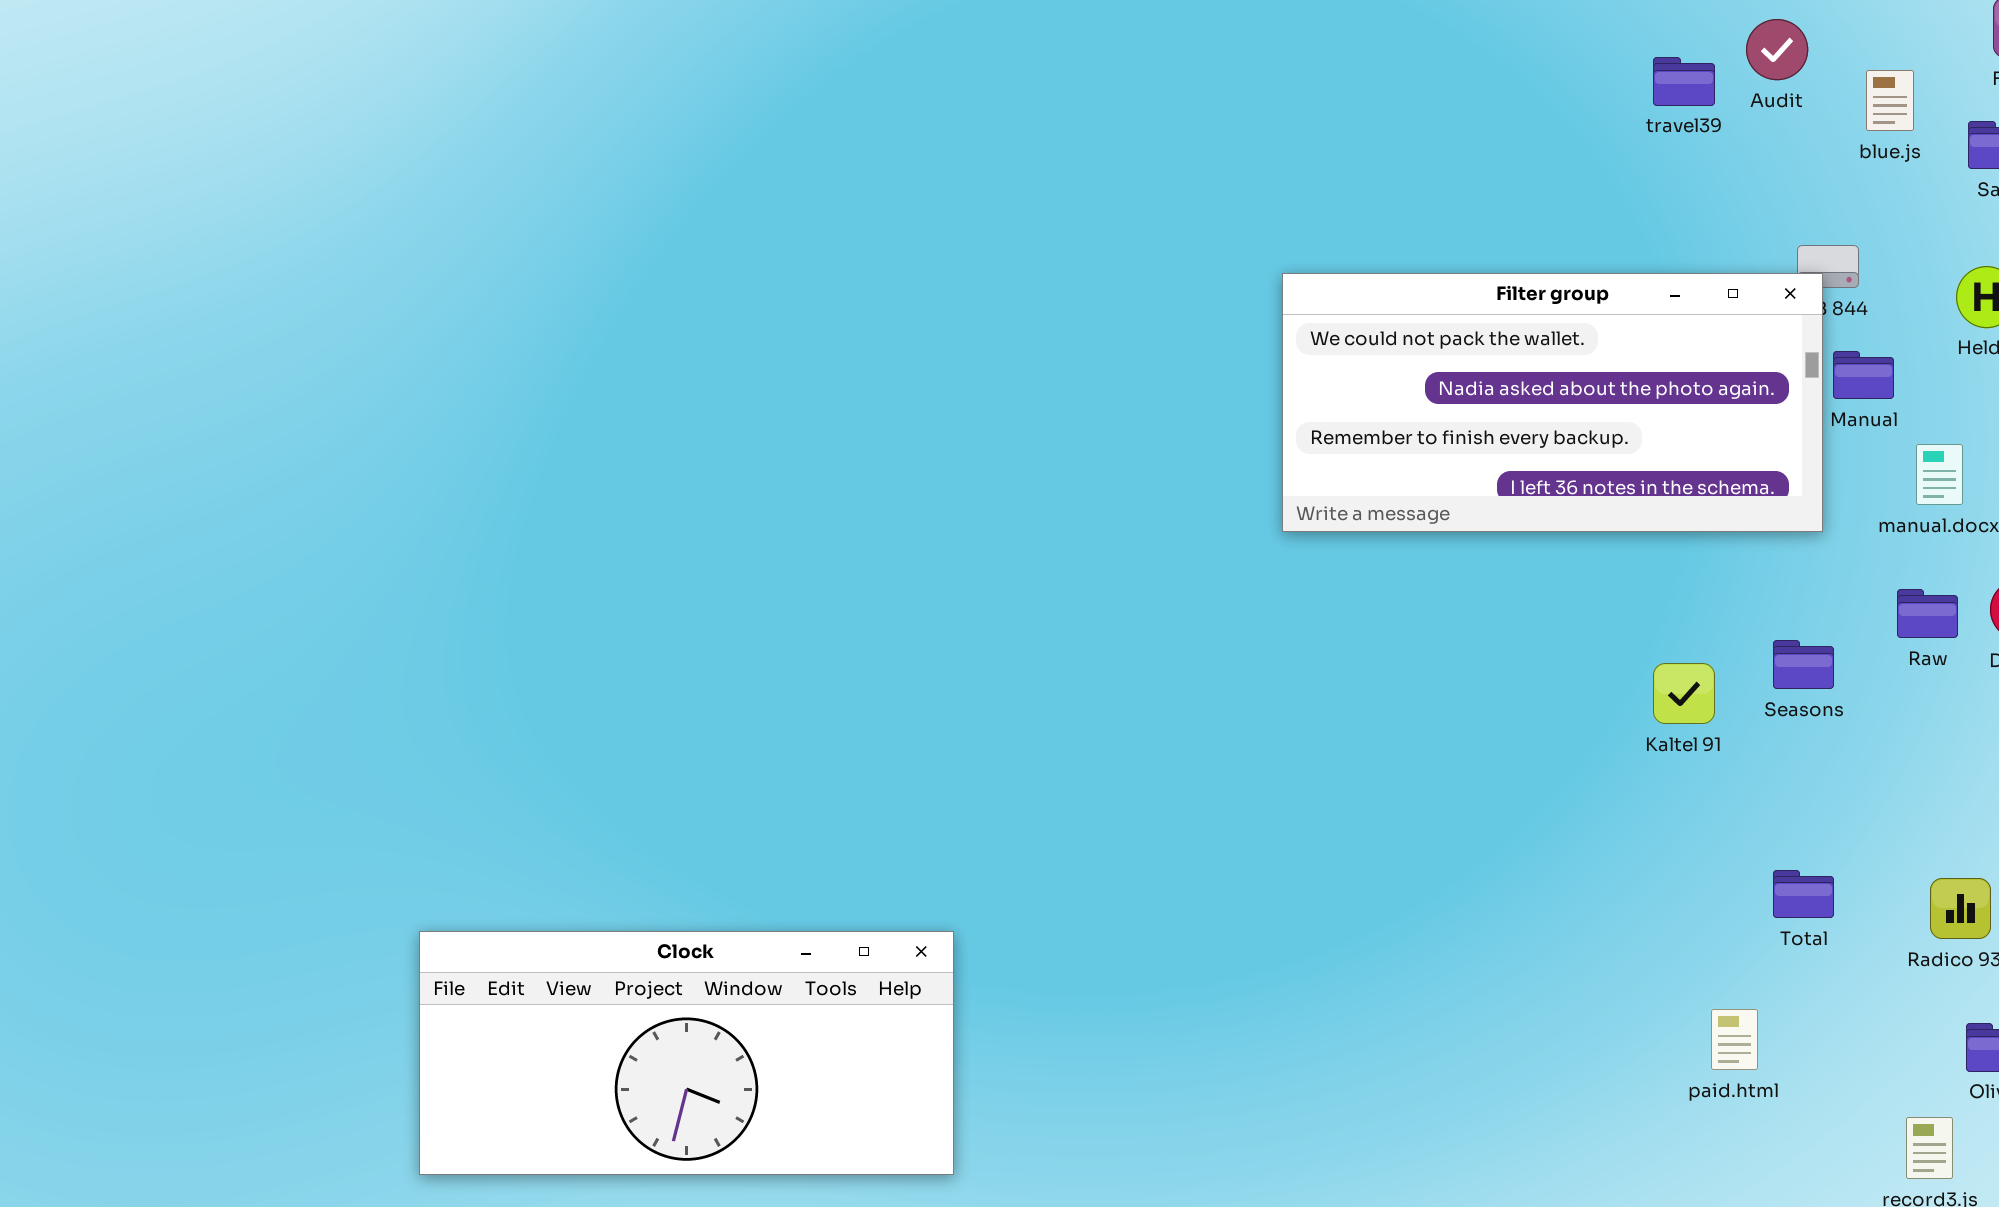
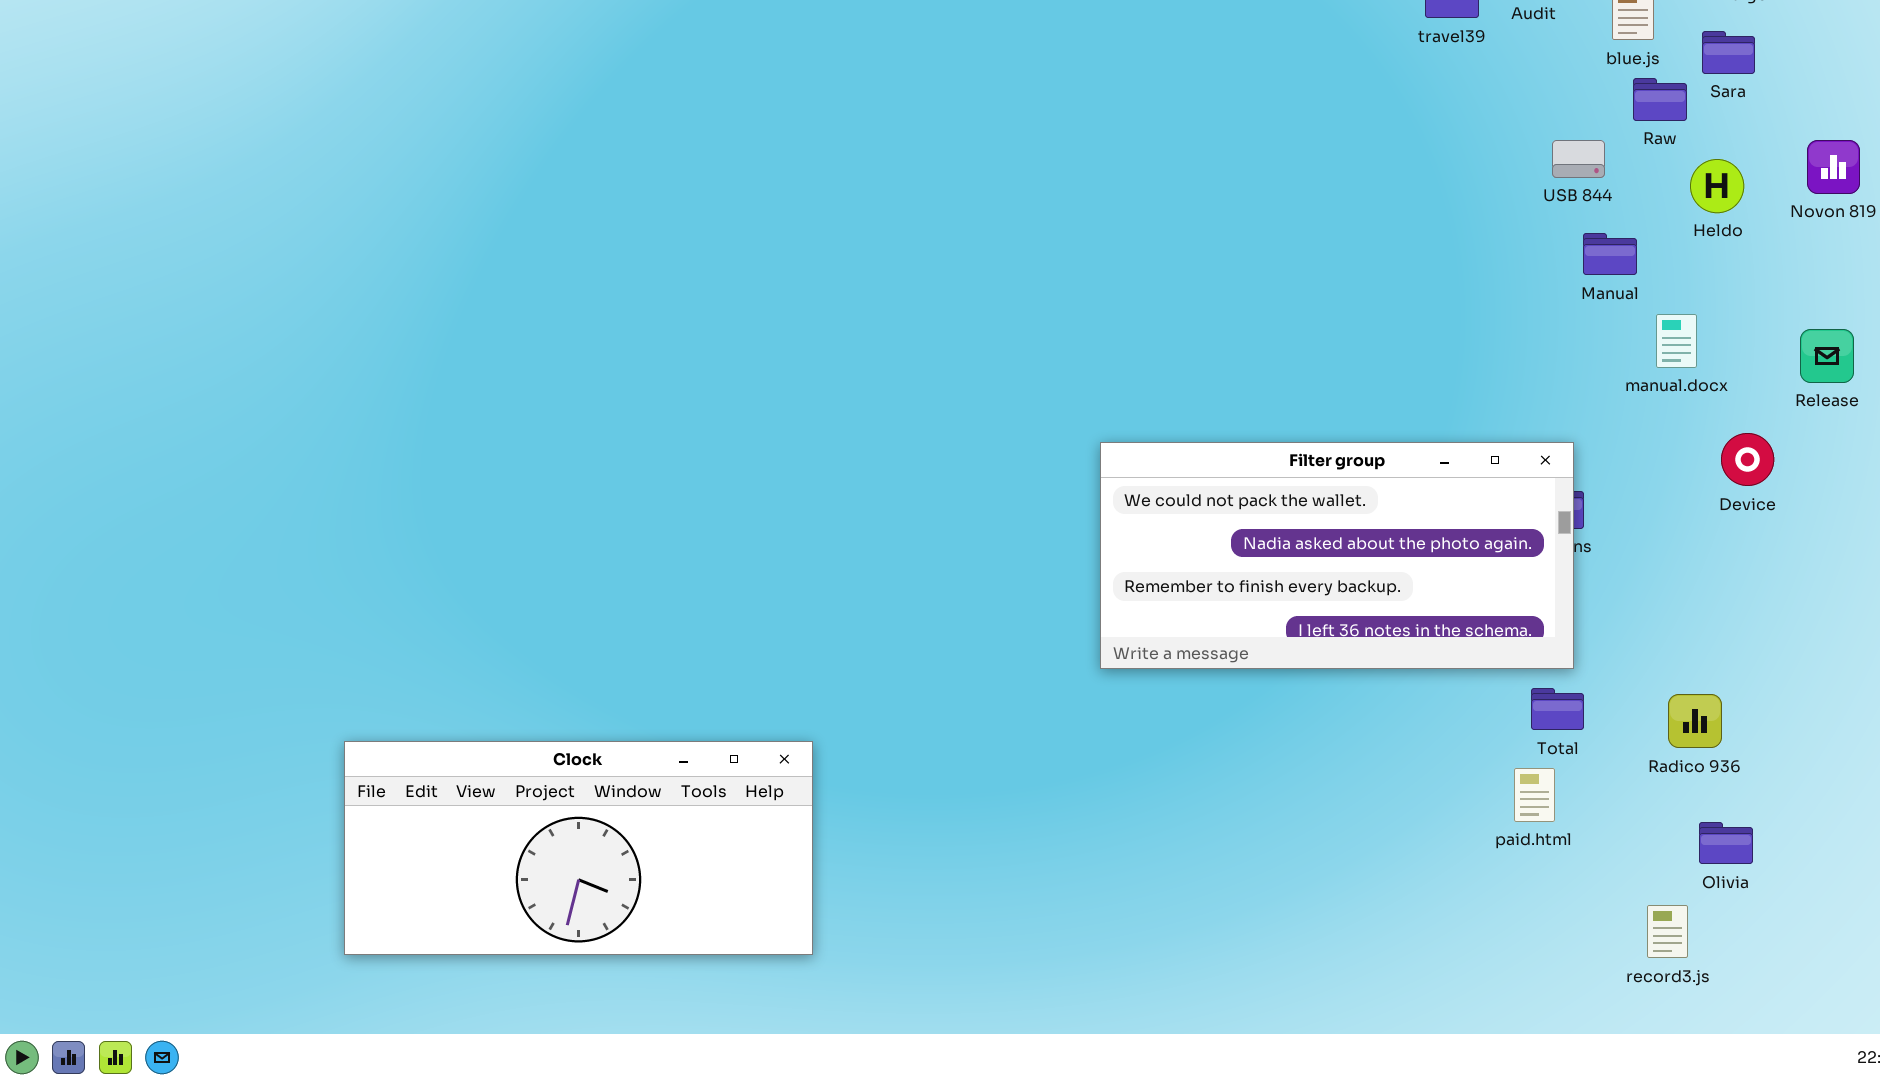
Filter group: [1282,273,1823,532] -> [1100,442,1574,669], moved
Raw: [1897,589,1958,638] -> [1633,78,1687,121], moved
paid.html: [1711,1009,1758,1070] -> [1514,768,1555,822], moved

